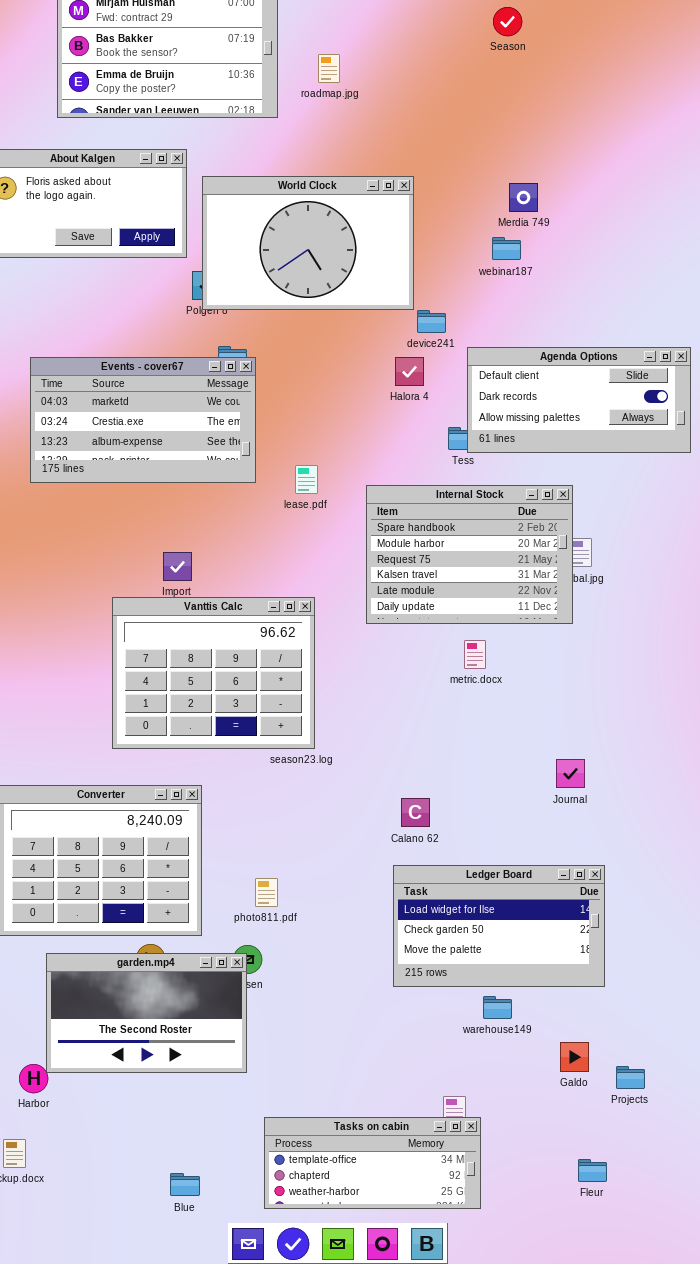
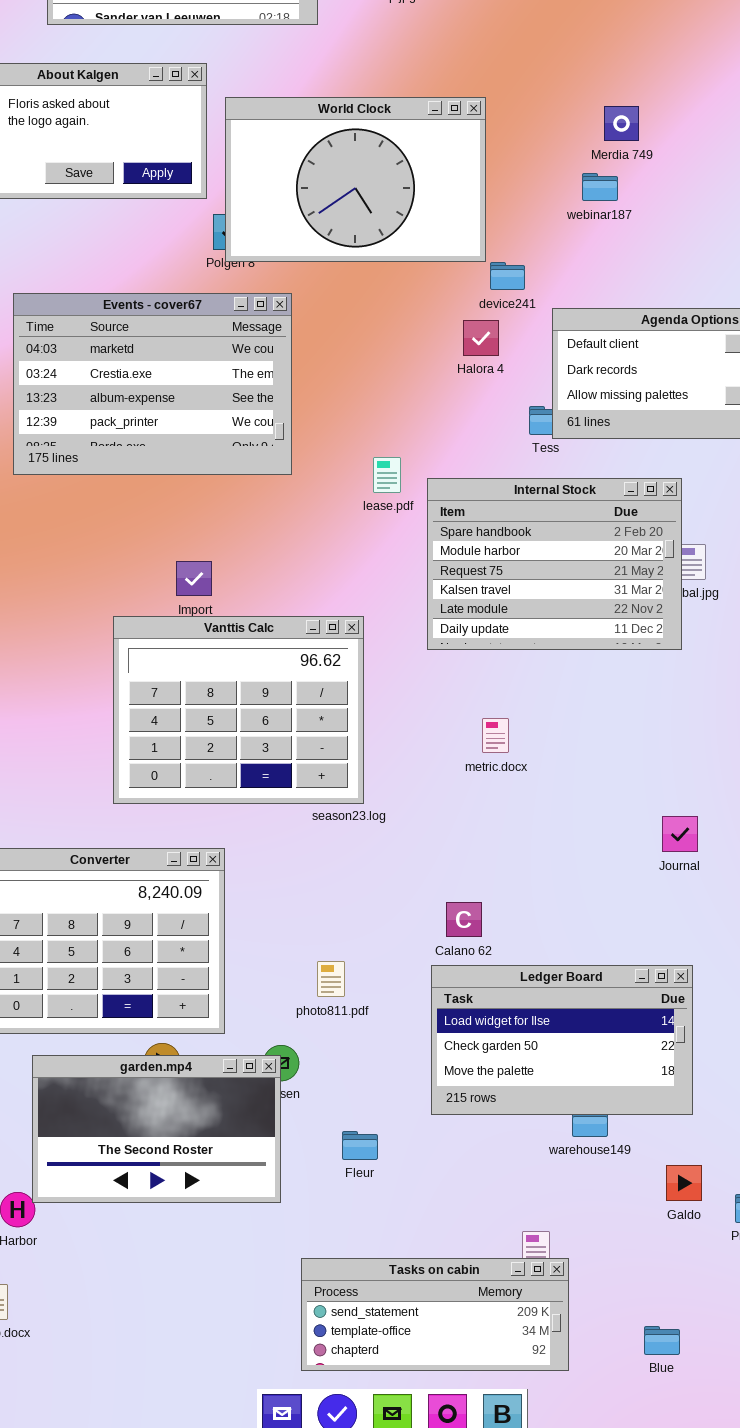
Events - cover67: [30,357,256,483] -> [13,293,292,475], resized
lease.pdf: [295,465,318,494] -> [373,457,401,493], moved
metric.docx: [464,640,486,669] -> [482,718,509,753], moved
Calano 62: [401,798,430,827] -> [446,902,482,937], moved
Ledger Board: [393,865,605,987] -> [431,965,693,1115], moved
photo811.pdf: [255,878,278,907] -> [317,961,345,997], moved
Tasks on cabin: [264,1117,481,1209] -> [301,1258,569,1371], scrolled up 1 row
Fleur: [578,1159,607,1182] -> [342,1131,378,1160], moved
Blue: [170,1173,200,1196] -> [644,1326,680,1355], moved

